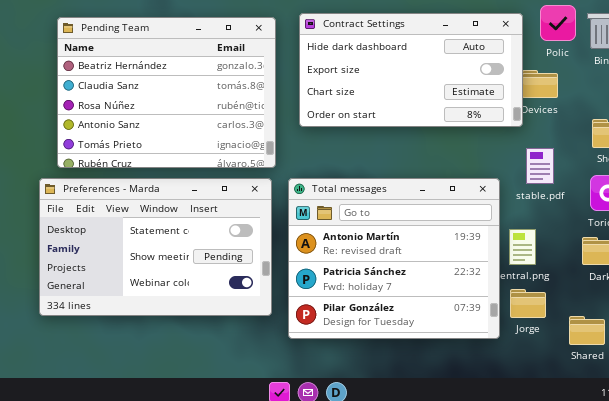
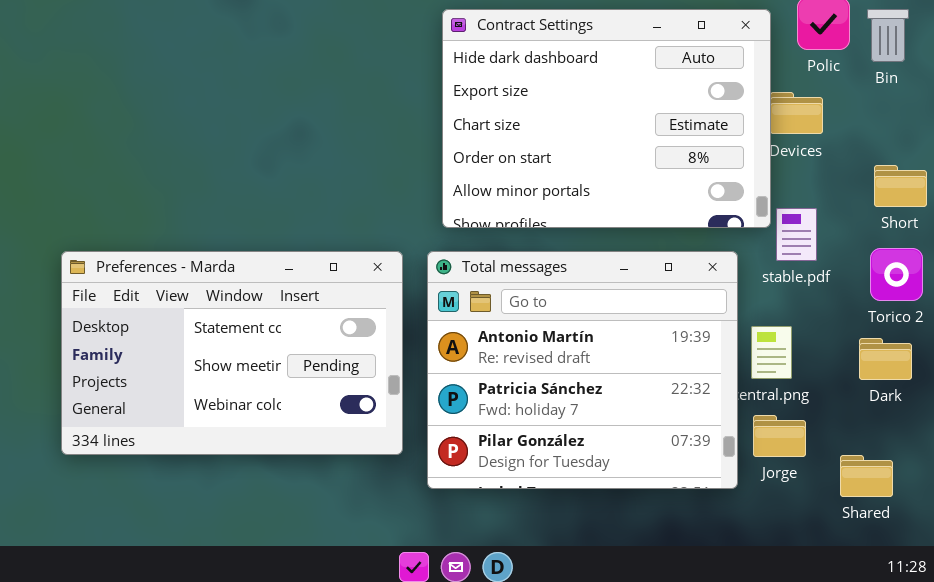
Contract Settings: [299,13,523,127] -> [442,9,771,228], resized
Pending Team: [57,17,276,168] -> none, closed

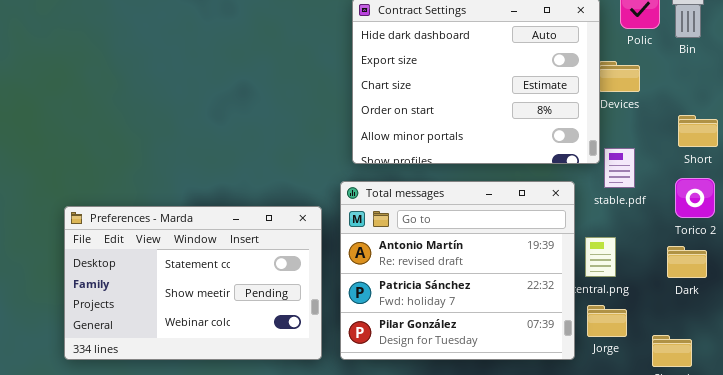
Preferences - Marda: [61,251,403,455] -> [64,206,322,360], moved

